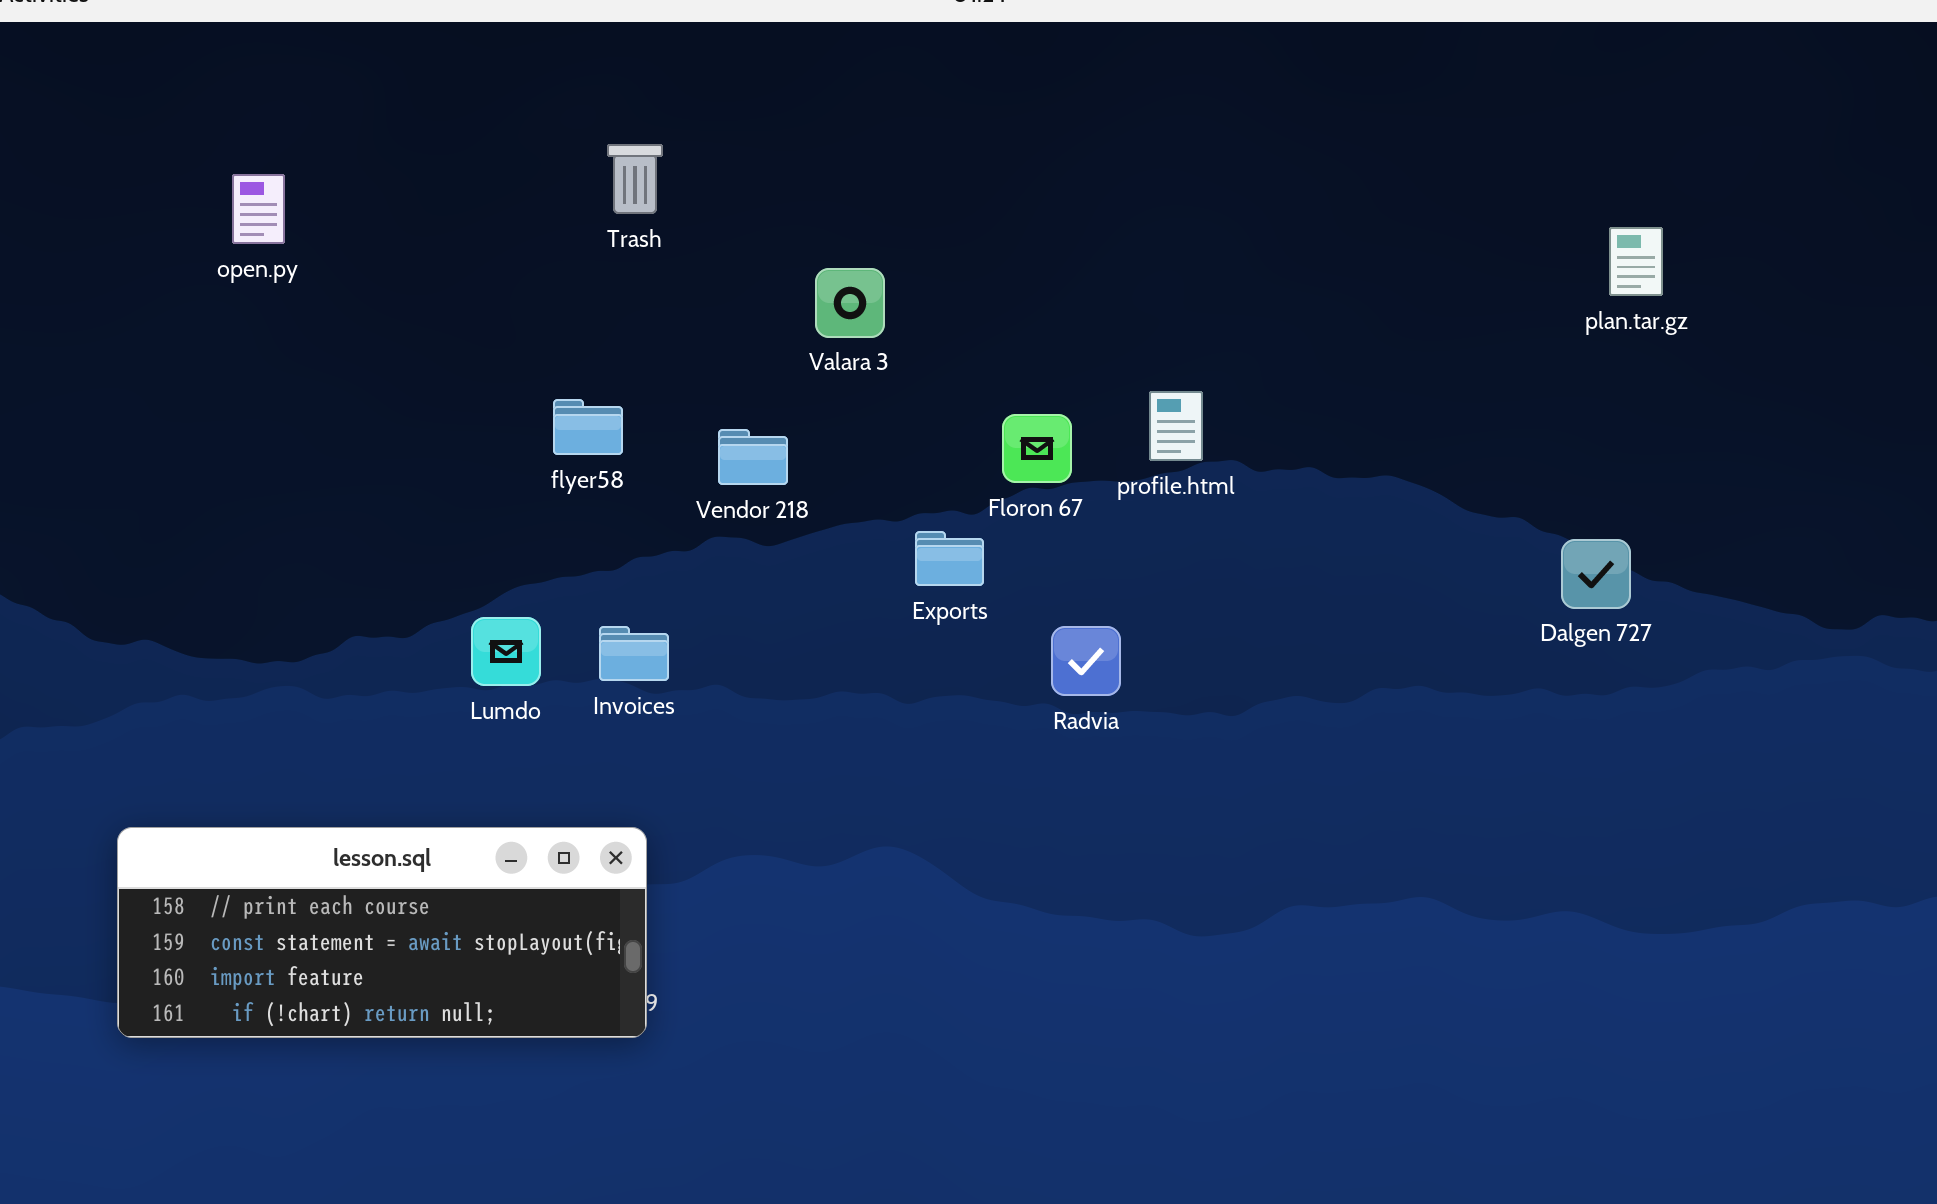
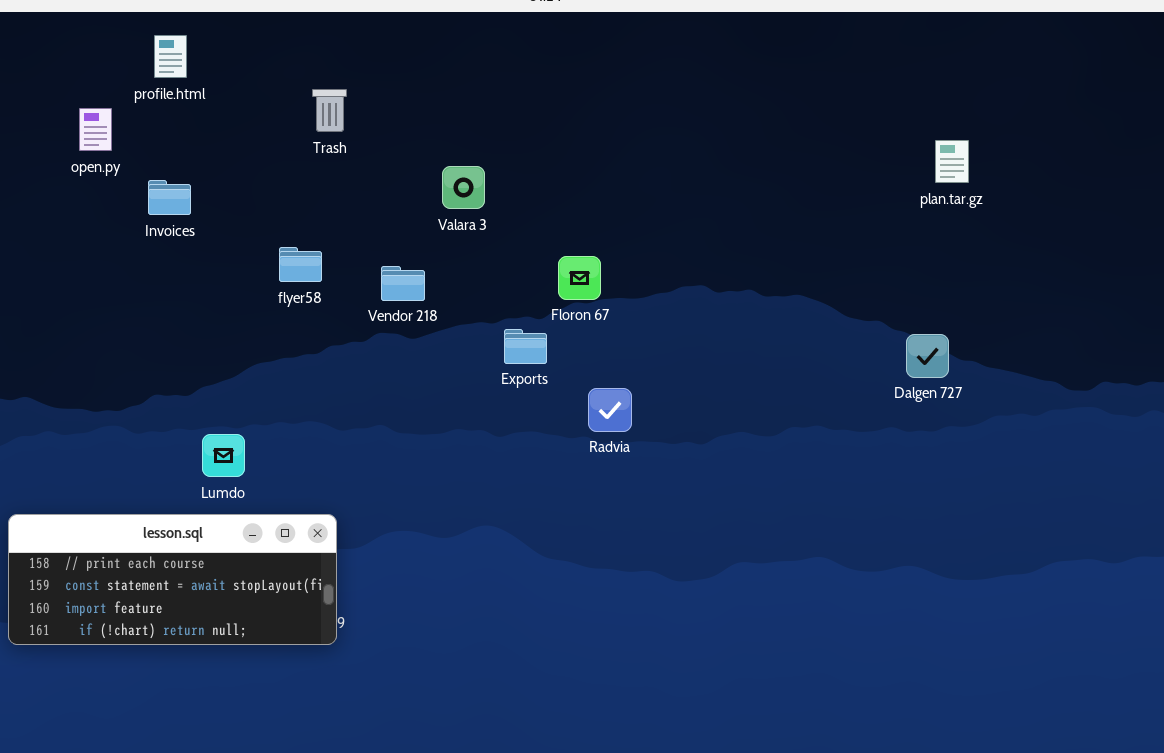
profile.html: [1149,391,1203,461] -> [154,35,187,78], moved
Lumdo: [471,617,541,686] -> [202,434,245,477], moved
Invoices: [599,626,669,681] -> [148,180,191,215], moved

